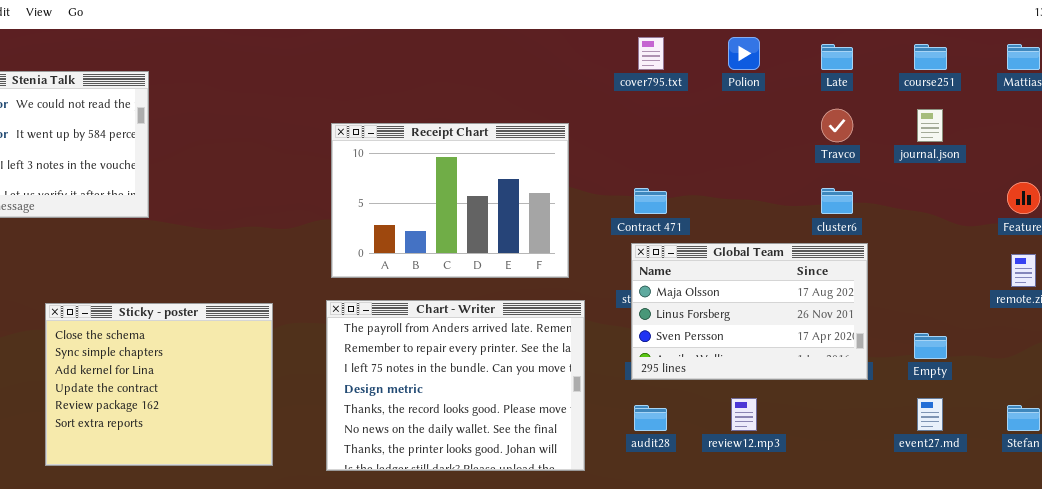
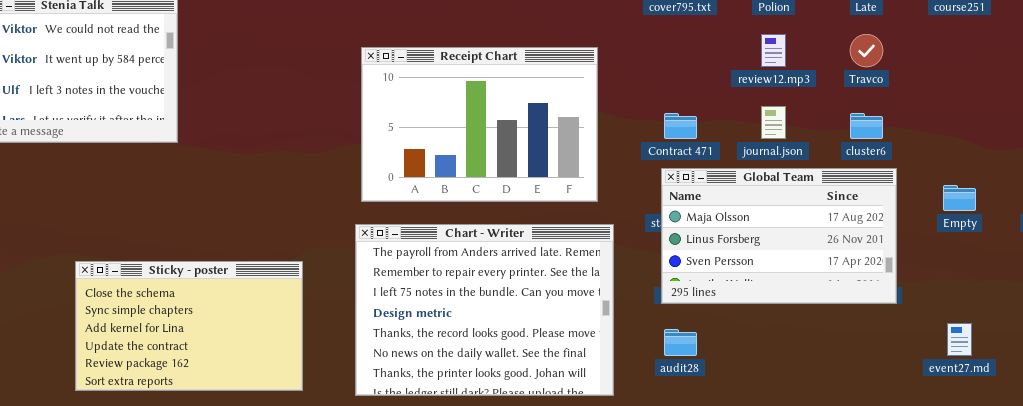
journal.json: [917,109,943,142] -> [761,106,786,139], moved
Sticky - poster: [45,303,273,466] -> [75,261,303,391], resized
Empty: [914,333,947,359] -> [943,185,976,211], moved
review12.mp3: [731,398,757,431] -> [761,34,786,67], moved

